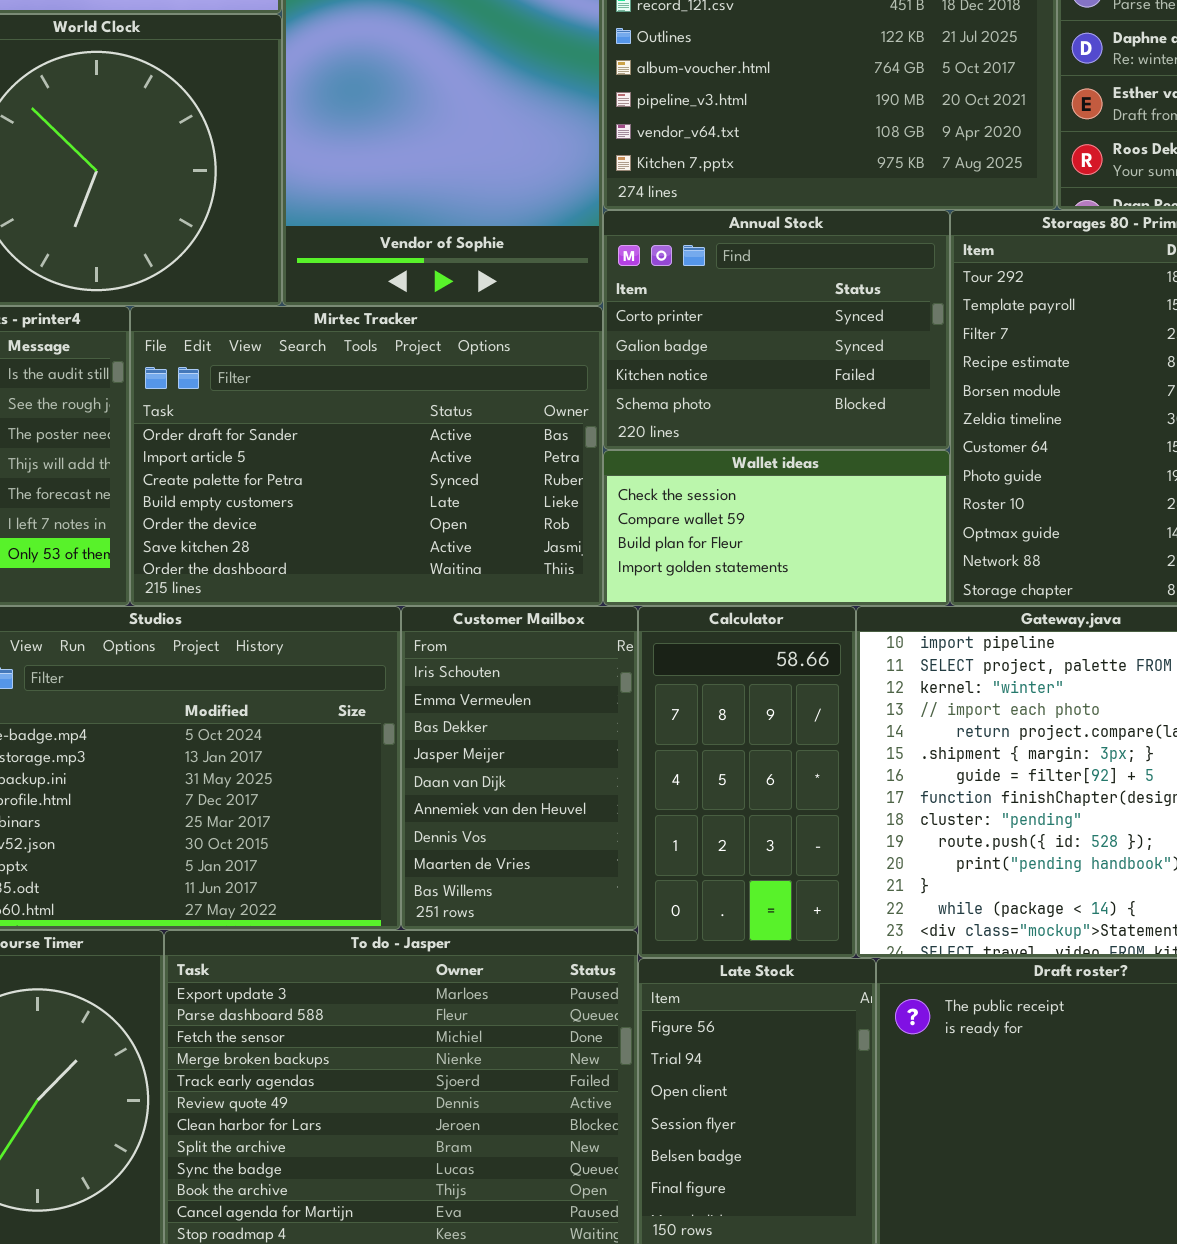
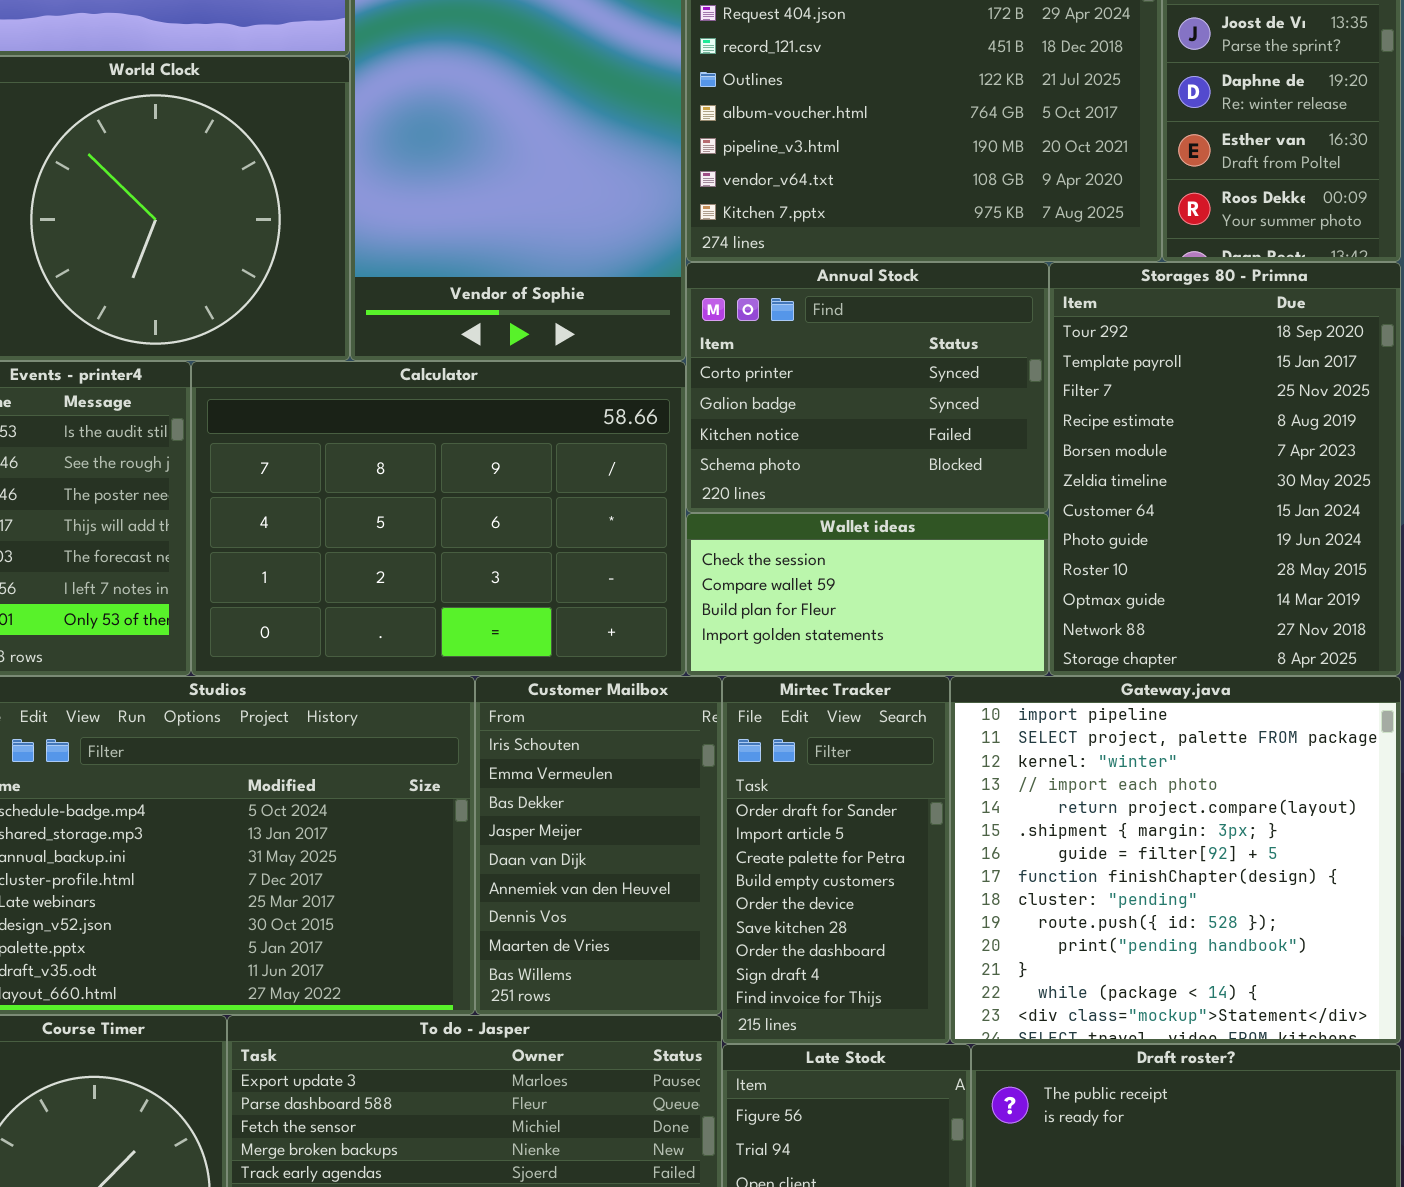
Mirtec Tracker: [130,306,603,606] -> [722,676,950,1044], moved, resized
Calculator: [638,606,856,958] -> [191,361,686,676], moved, resized

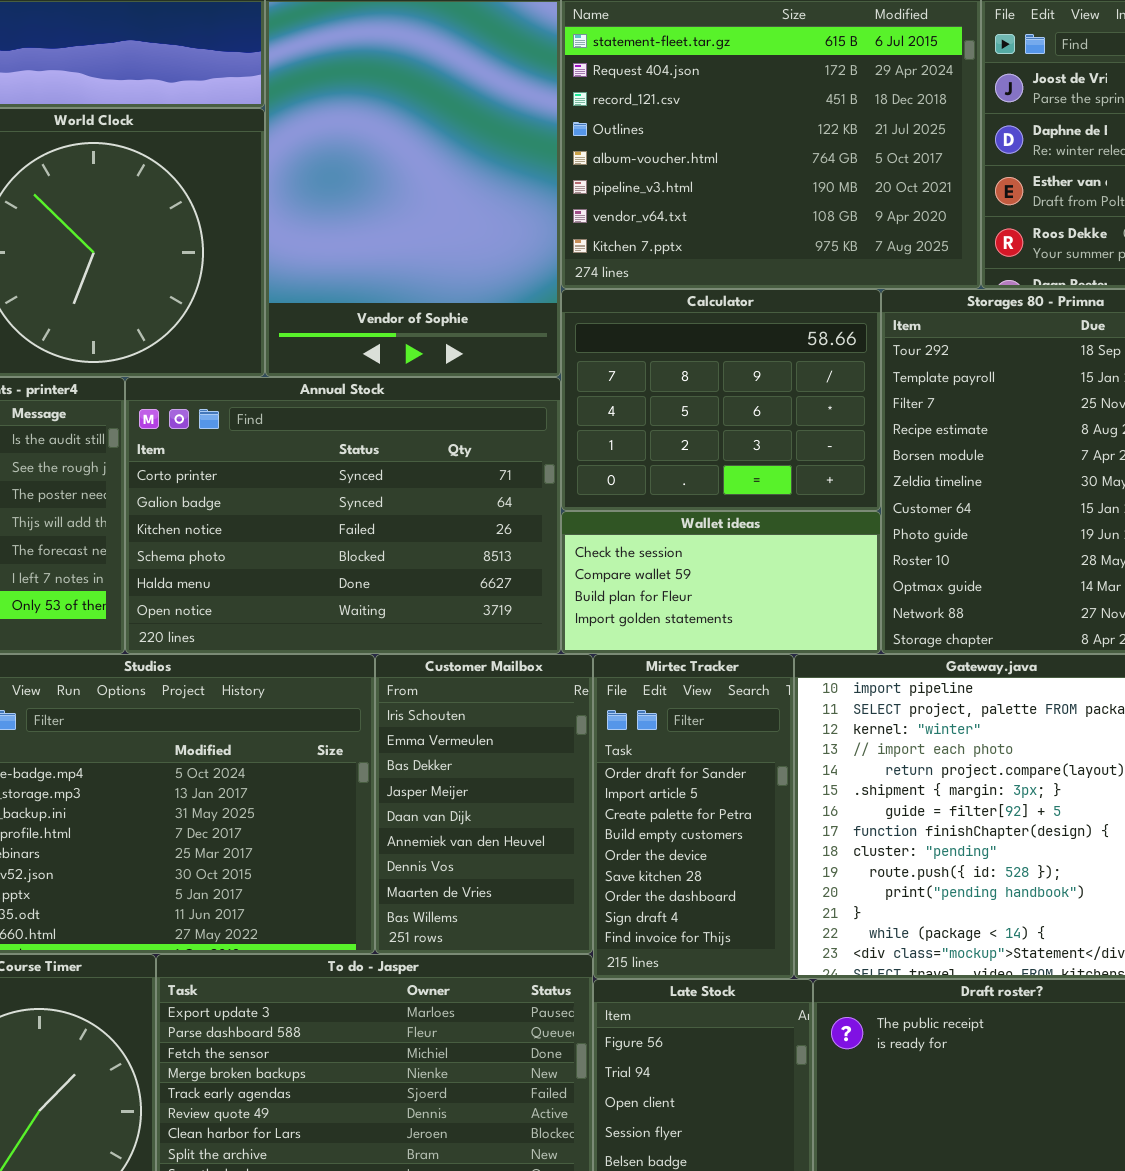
Annual Stock: [686,262,1049,513] -> [125,377,561,654], moved, resized
Calculator: [191,361,686,676] -> [561,289,881,511], moved, resized

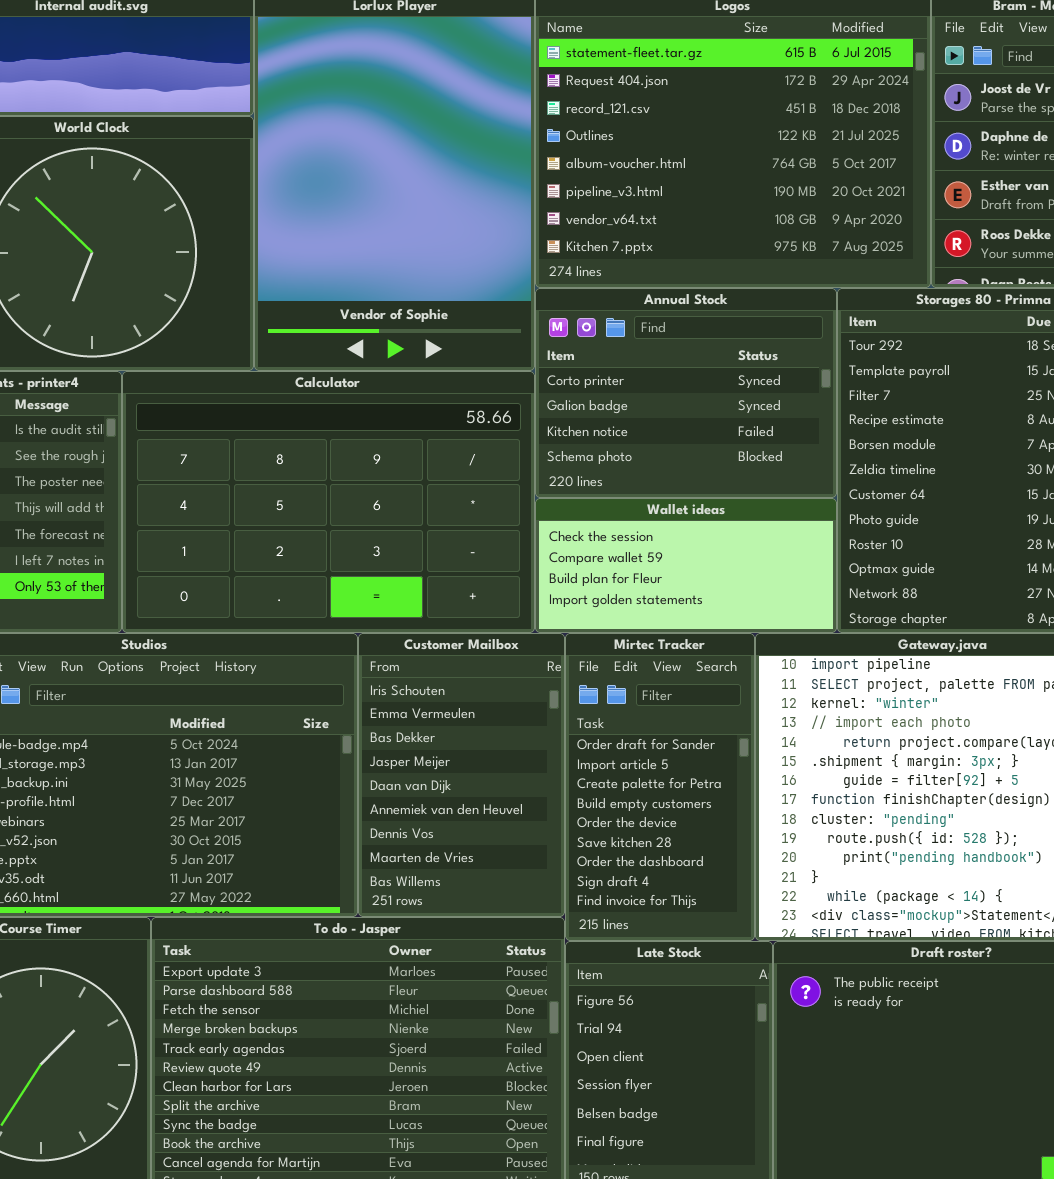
Calculator: [561,289,881,511] -> [122,371,535,633], moved, resized
Annual Stock: [125,377,561,654] -> [535,288,837,498], moved, resized

